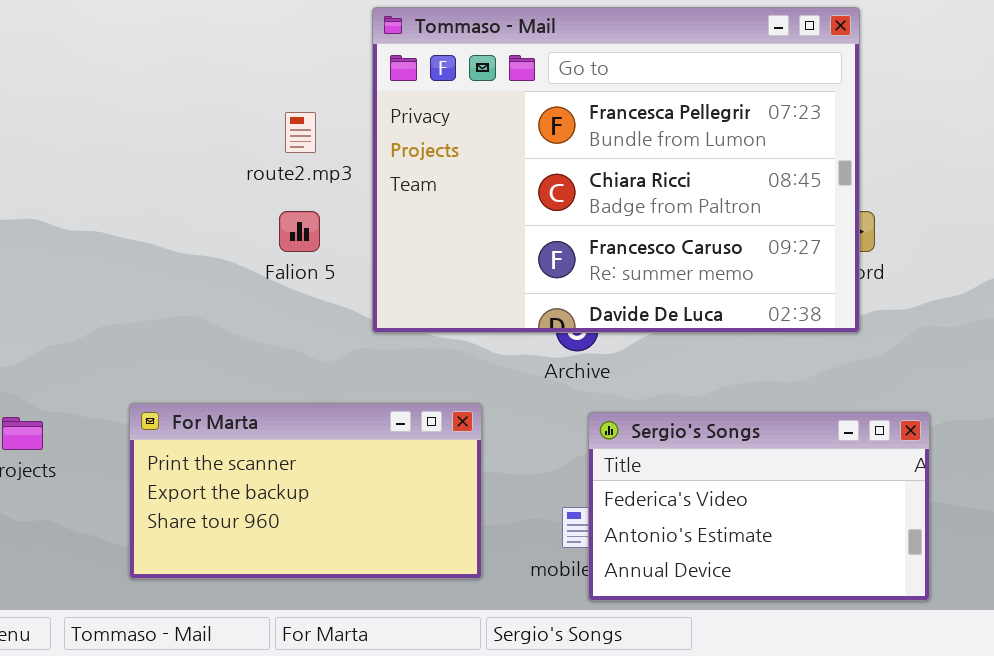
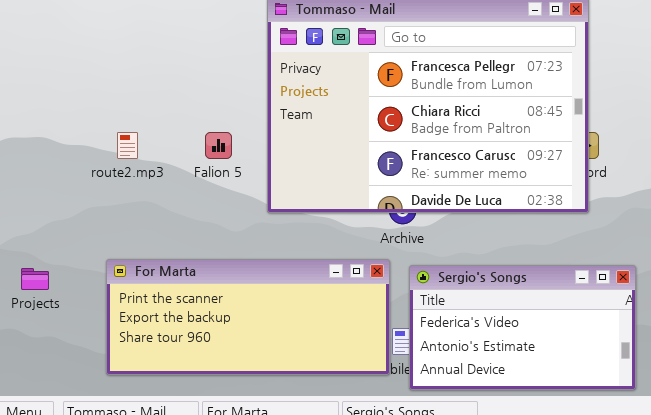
route2.mp3: [285,112,316,153] -> [117,132,138,159], moved
For Marta: [129,403,482,579] -> [106,259,390,375], resized

